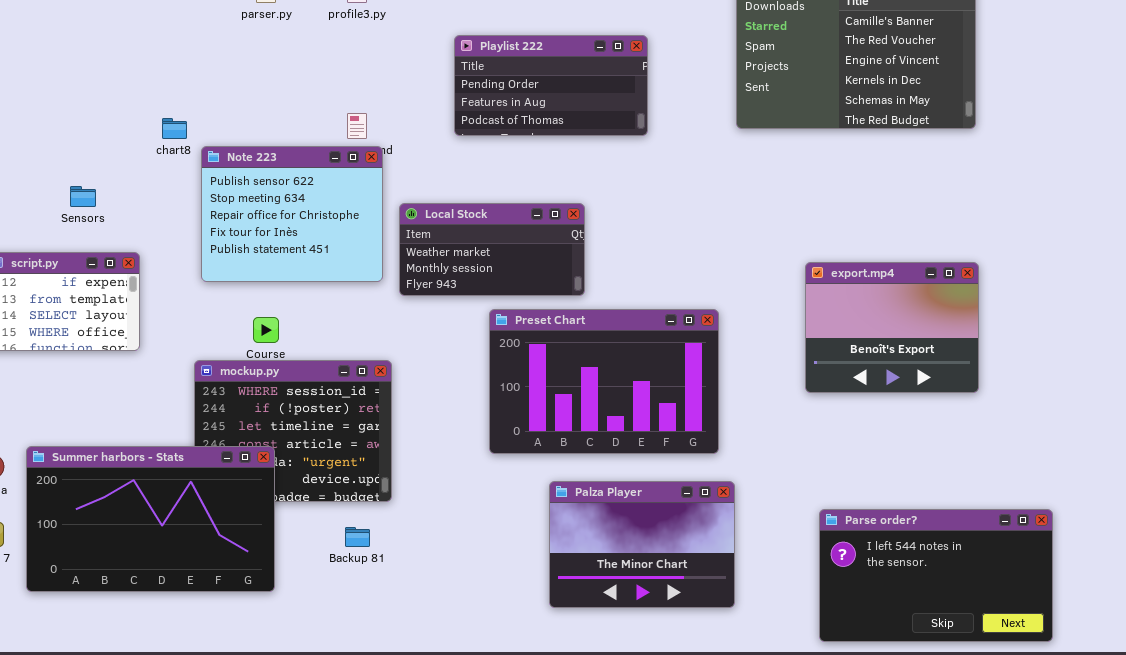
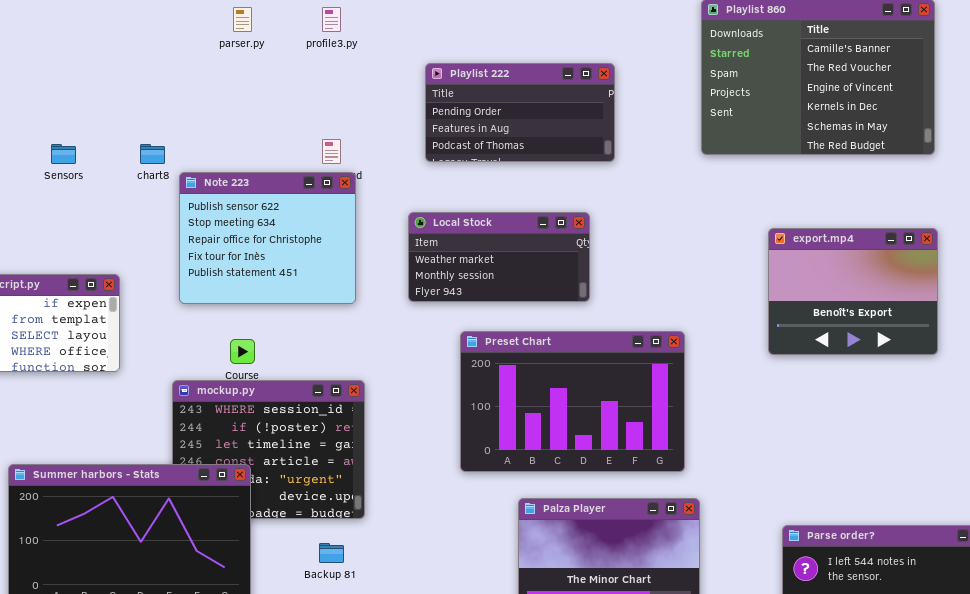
Sensors: [70,186,96,207] -> [51,144,76,164], moved
Local Stock: [399,203,585,296] -> [408,212,590,302], moved
export.mp4: [805,262,979,393] -> [768,228,938,355], moved

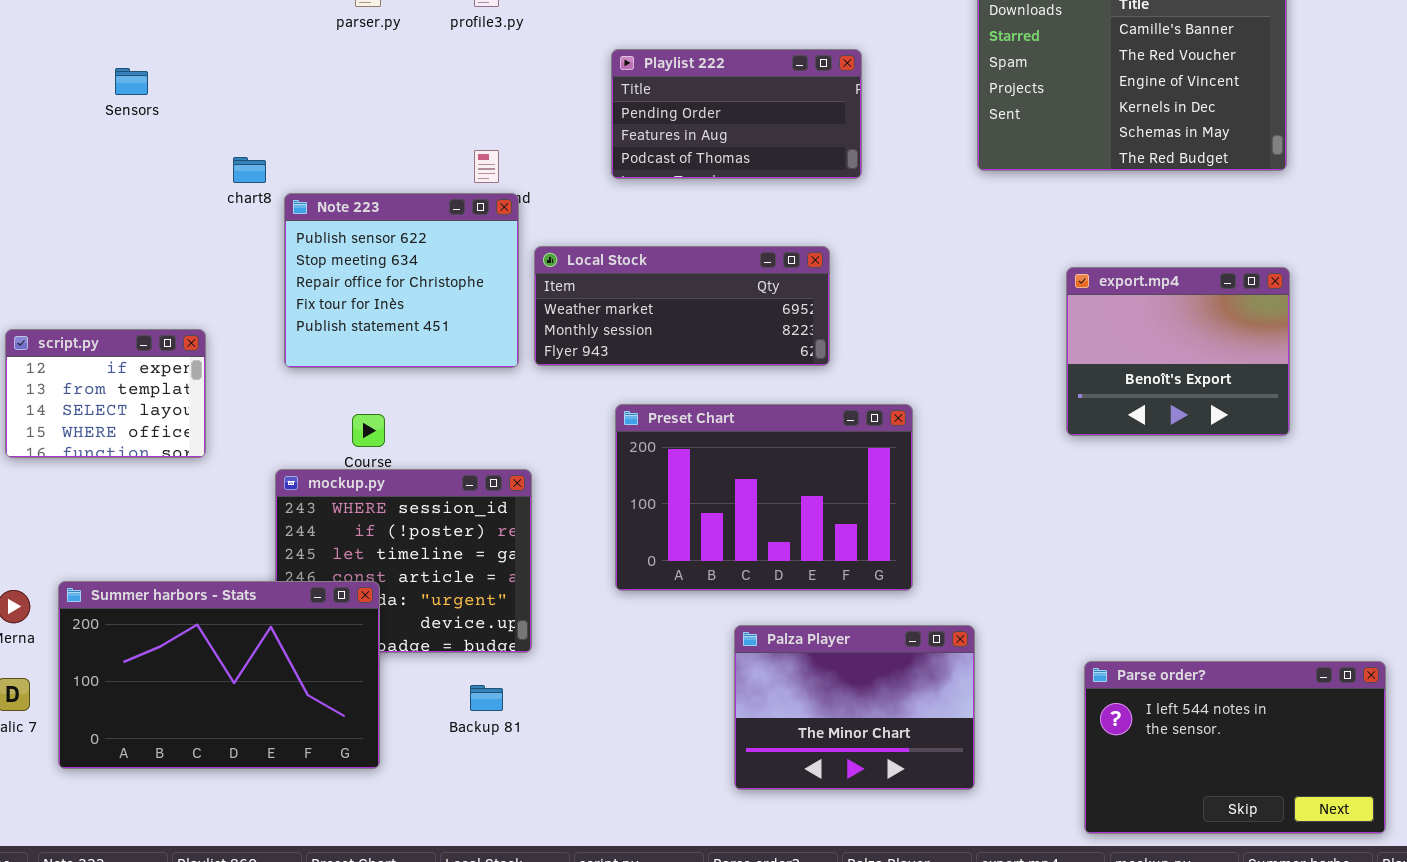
Sensors: [51,144,76,164] -> [115,68,148,95], moved
Local Stock: [408,212,590,302] -> [534,246,830,366], resized
Preset Chart: [460,331,685,472] -> [615,404,913,591], moved

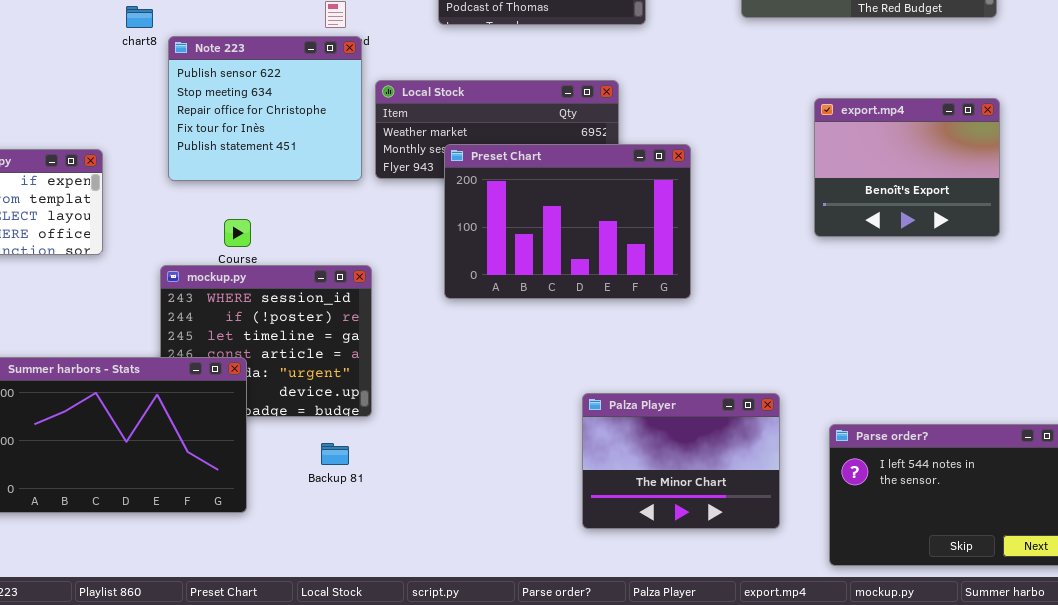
Preset Chart: [615,404,913,591] -> [444,144,691,299], moved
Palza Player: [734,625,975,790] -> [582,393,780,529], moved

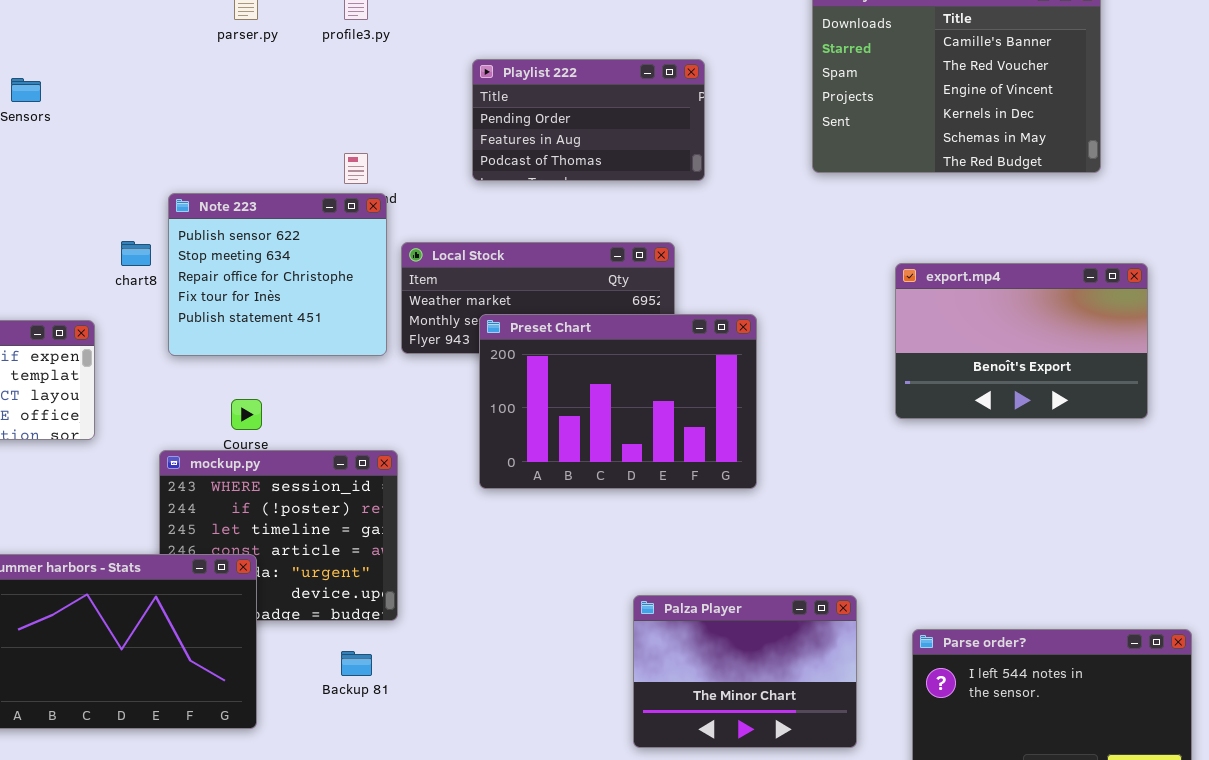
chart8: [126,6,153,28] -> [121,241,151,266], moved
export.mp4: [814,98,1000,237] -> [895,263,1148,419], resized

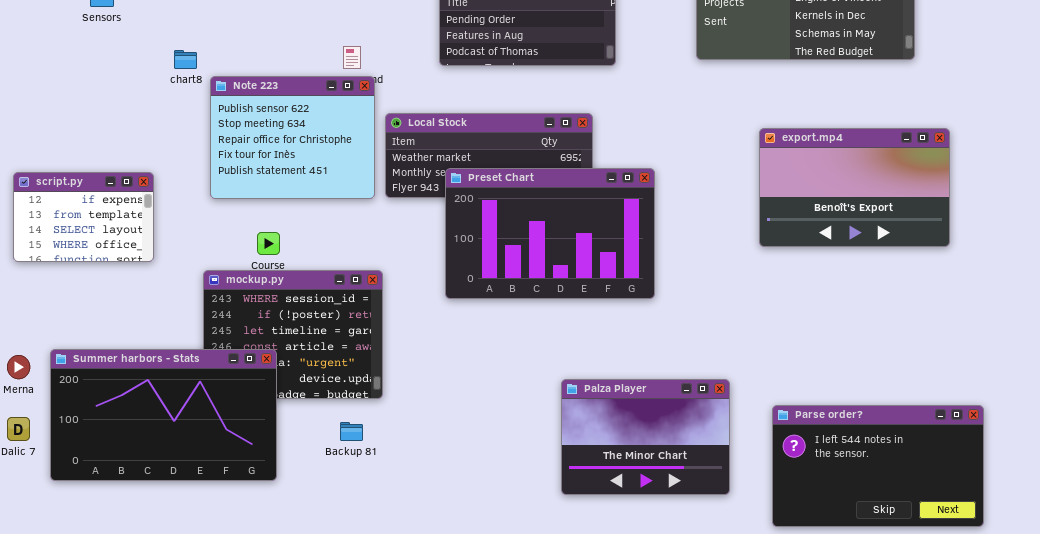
chart8: [121,241,151,266] -> [174,50,197,69], moved

